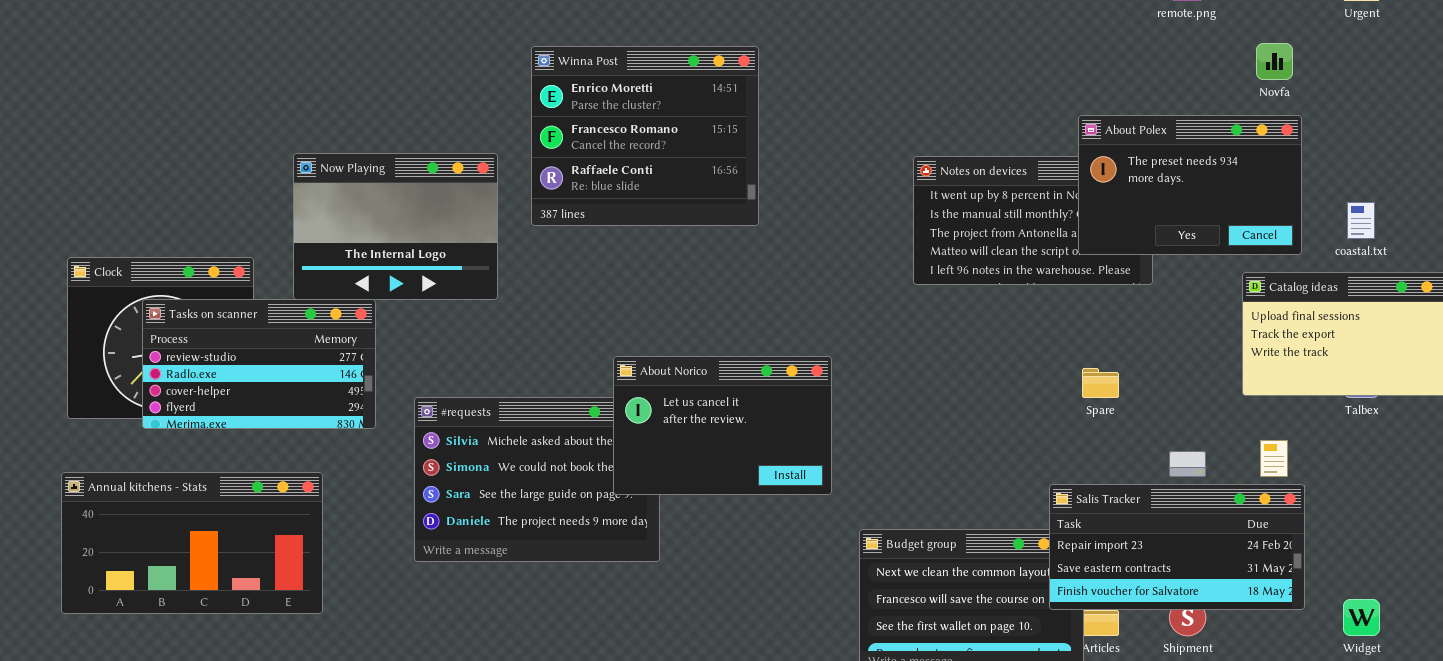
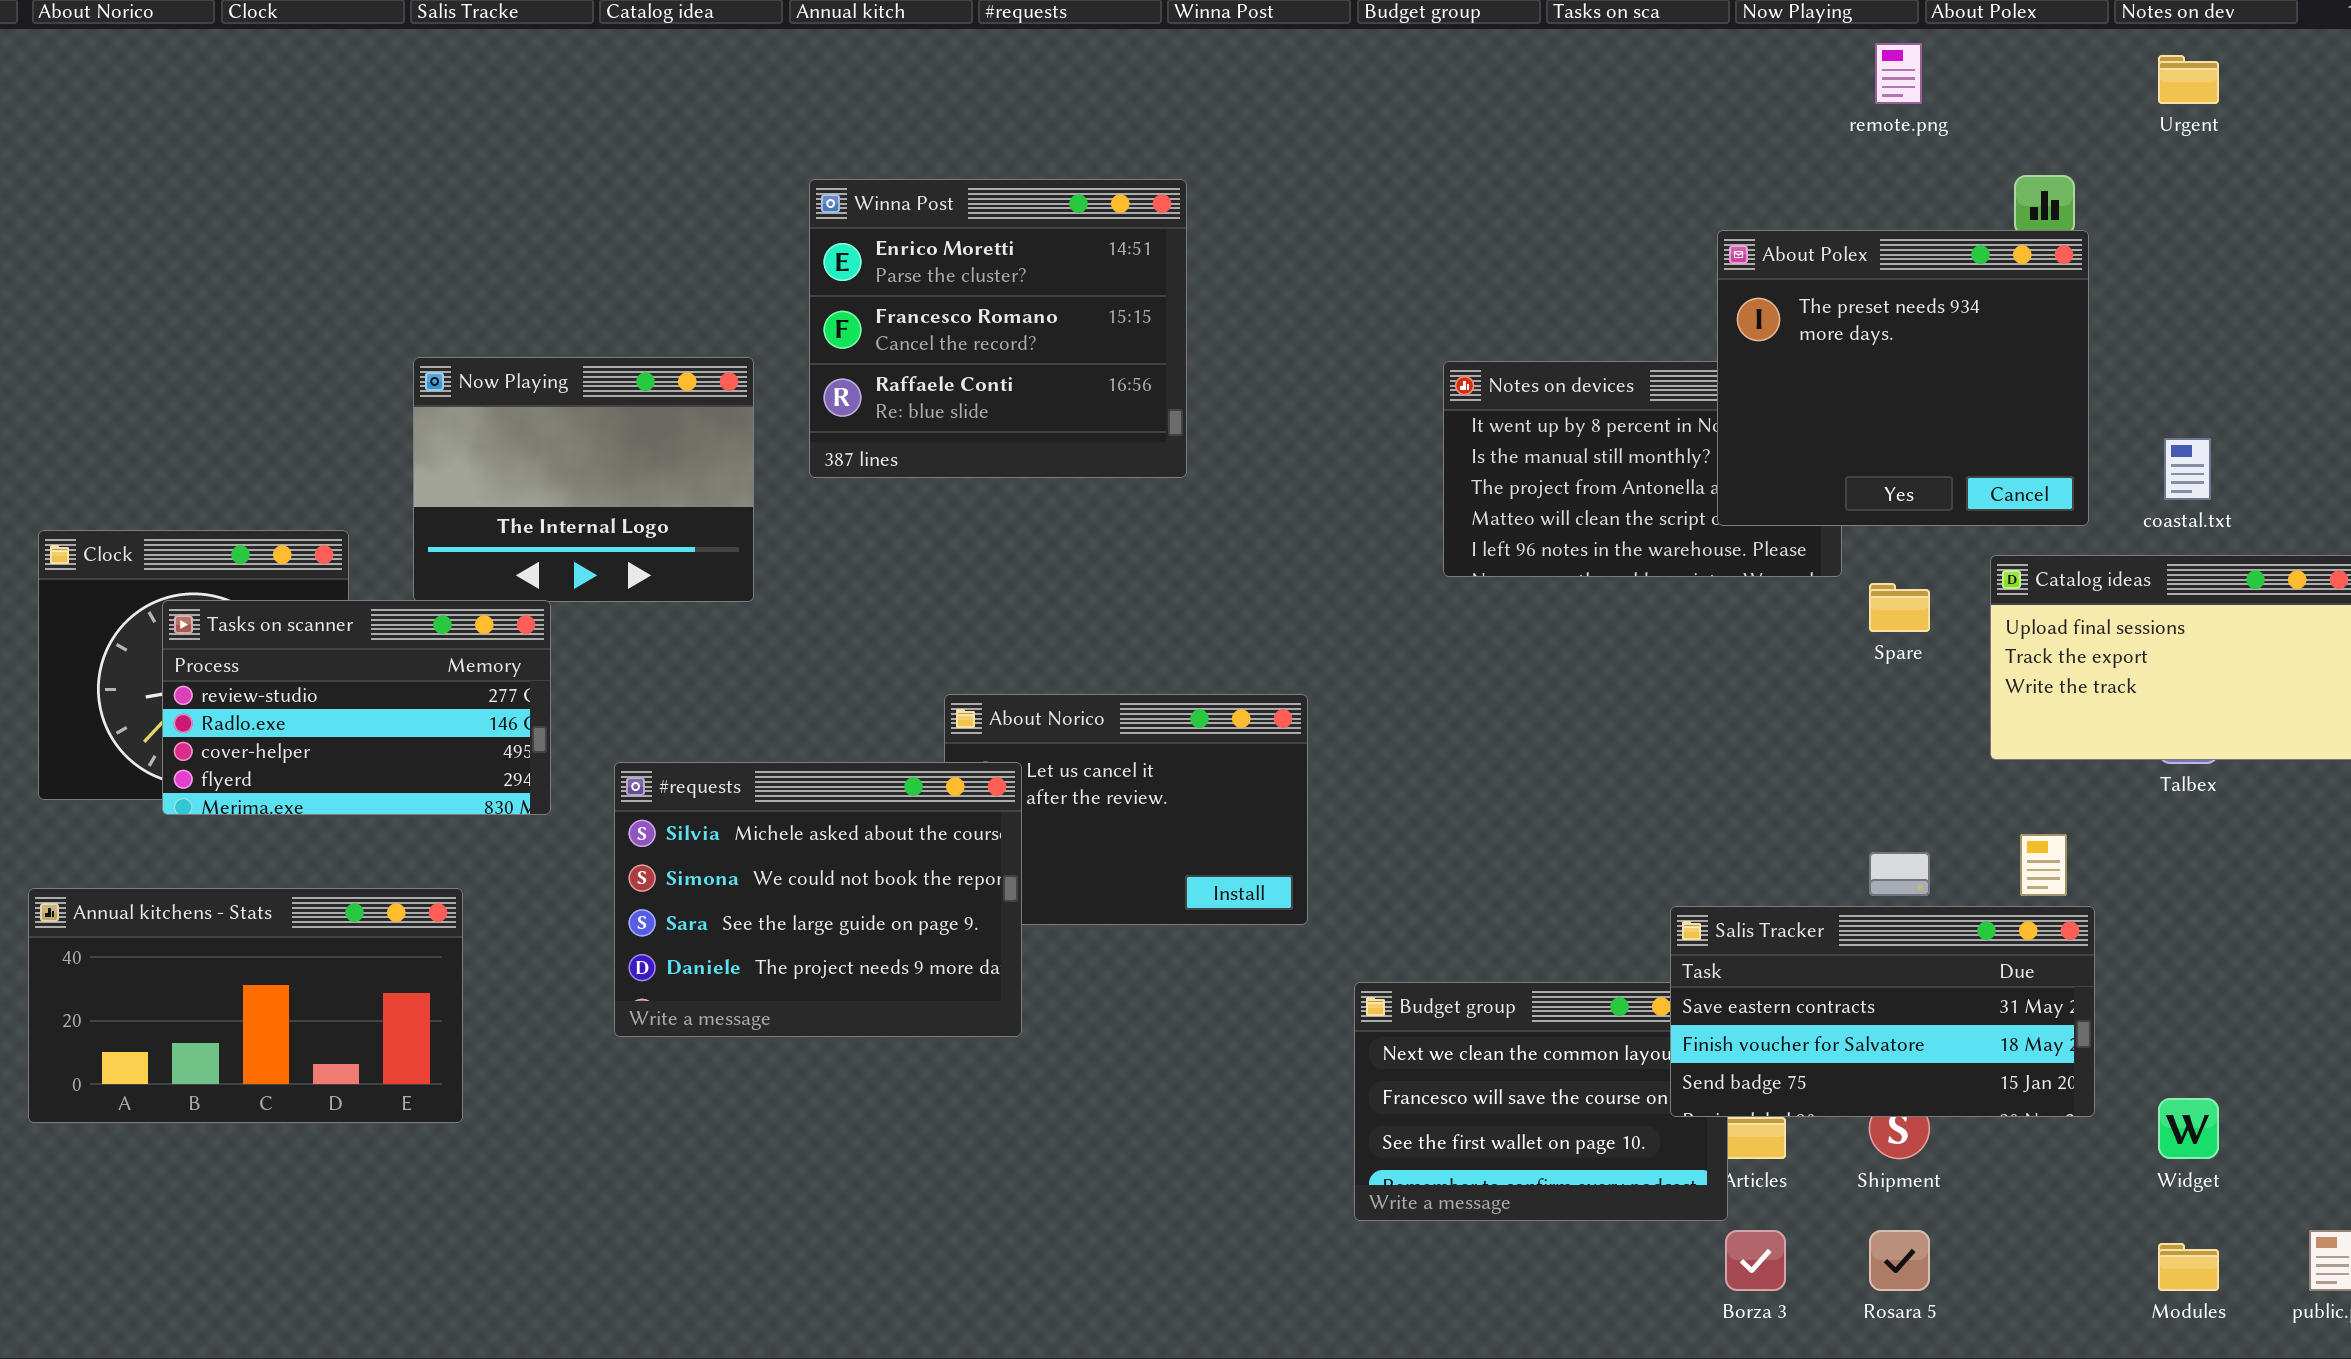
About Polex: [1078,115,1302,255] -> [1717,230,2089,526], resized
Spare: [1082,368,1119,398] -> [1869,583,1930,632], moved
#requests: [414,397,660,562] -> [614,762,1022,1037], raised
Salis Tracker: [1049,484,1305,610] -> [1670,906,2095,1117], scrolled down 1 row

